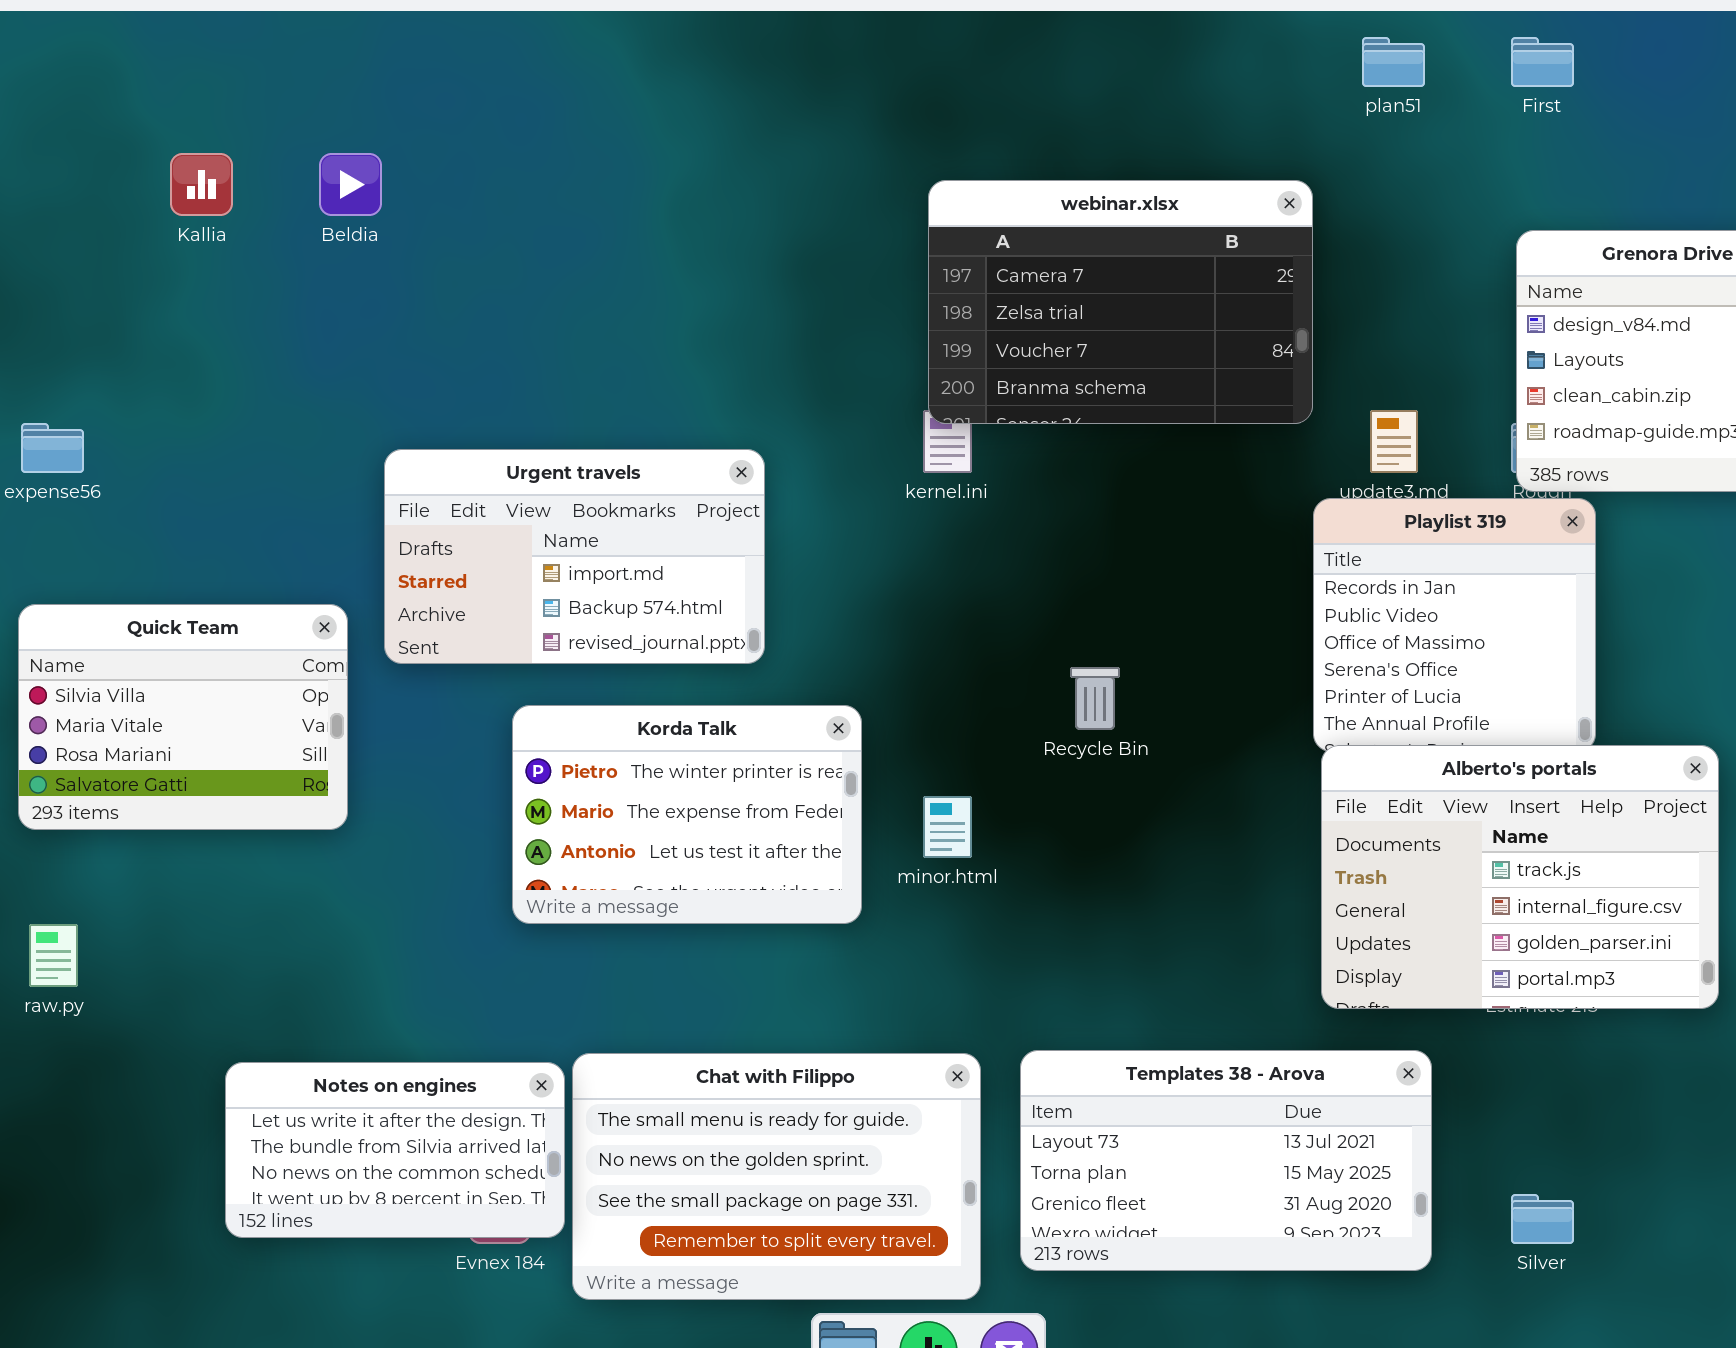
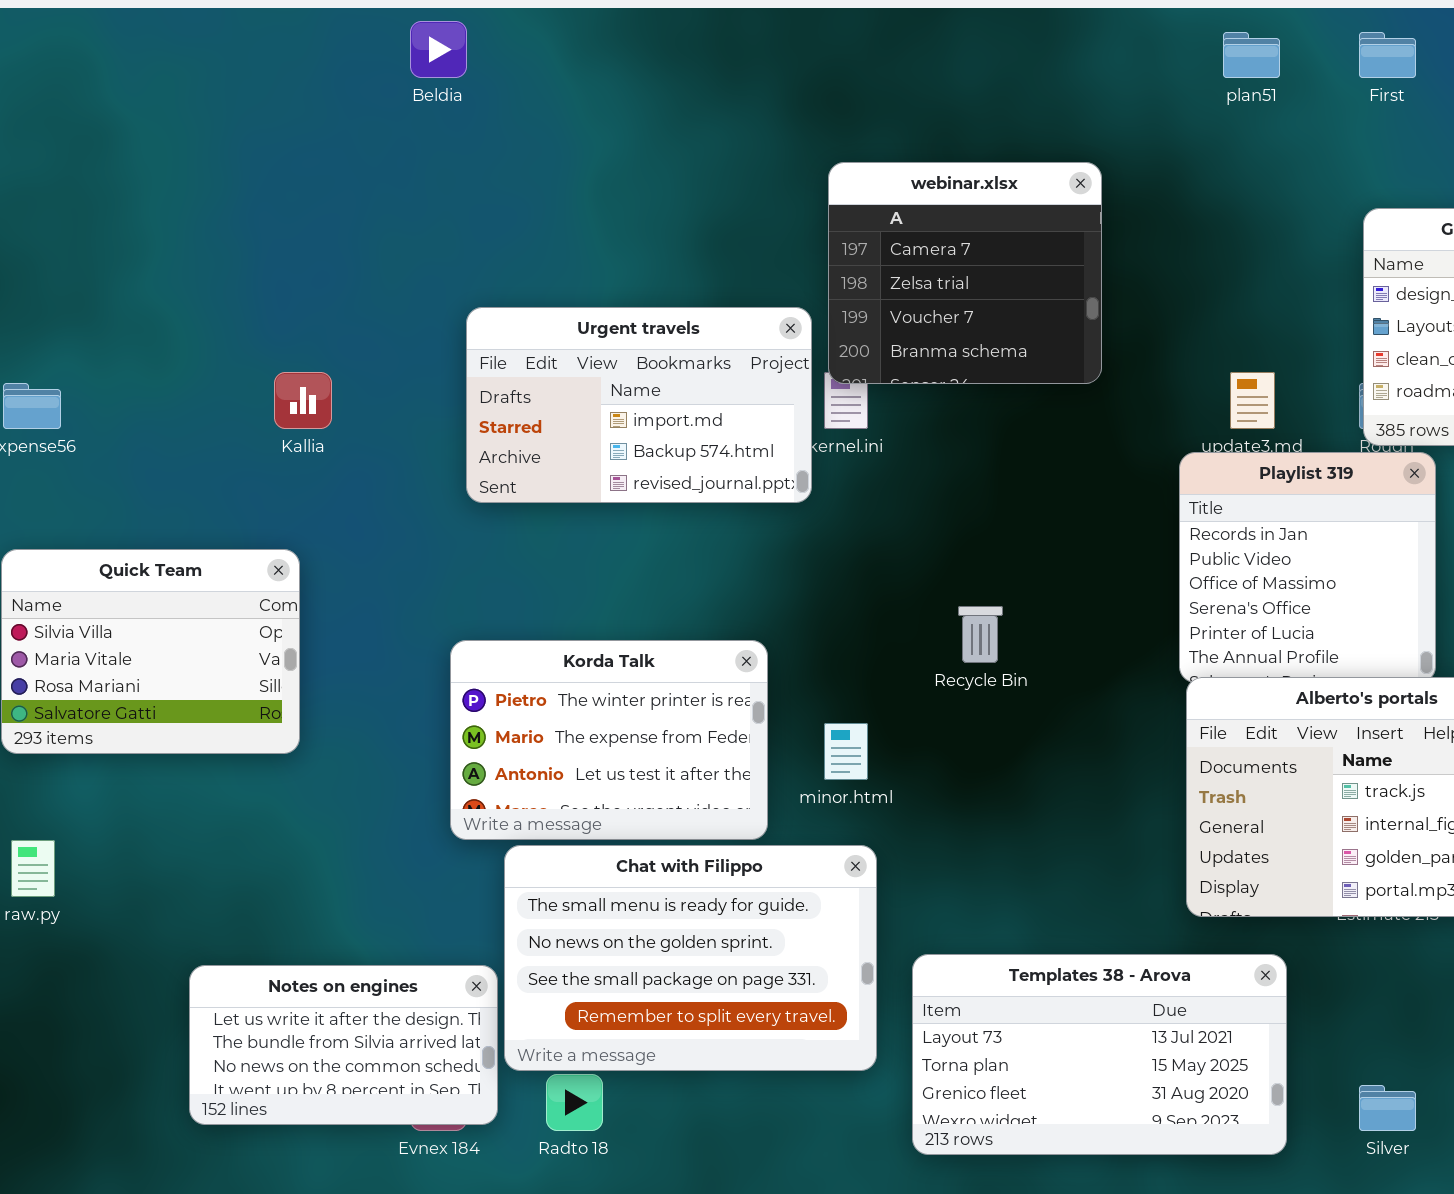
Kallia: [170,153,233,216] -> [274,372,332,429], moved
Beldia: [319,153,382,216] -> [410,21,467,78], moved
webinar.xlsx: [928,180,1313,424] -> [828,162,1102,384], resized
Urgent travels: [384,449,765,664] -> [466,307,812,503], moved
Chat with Filippo: [572,1053,981,1300] -> [504,845,877,1071], moved

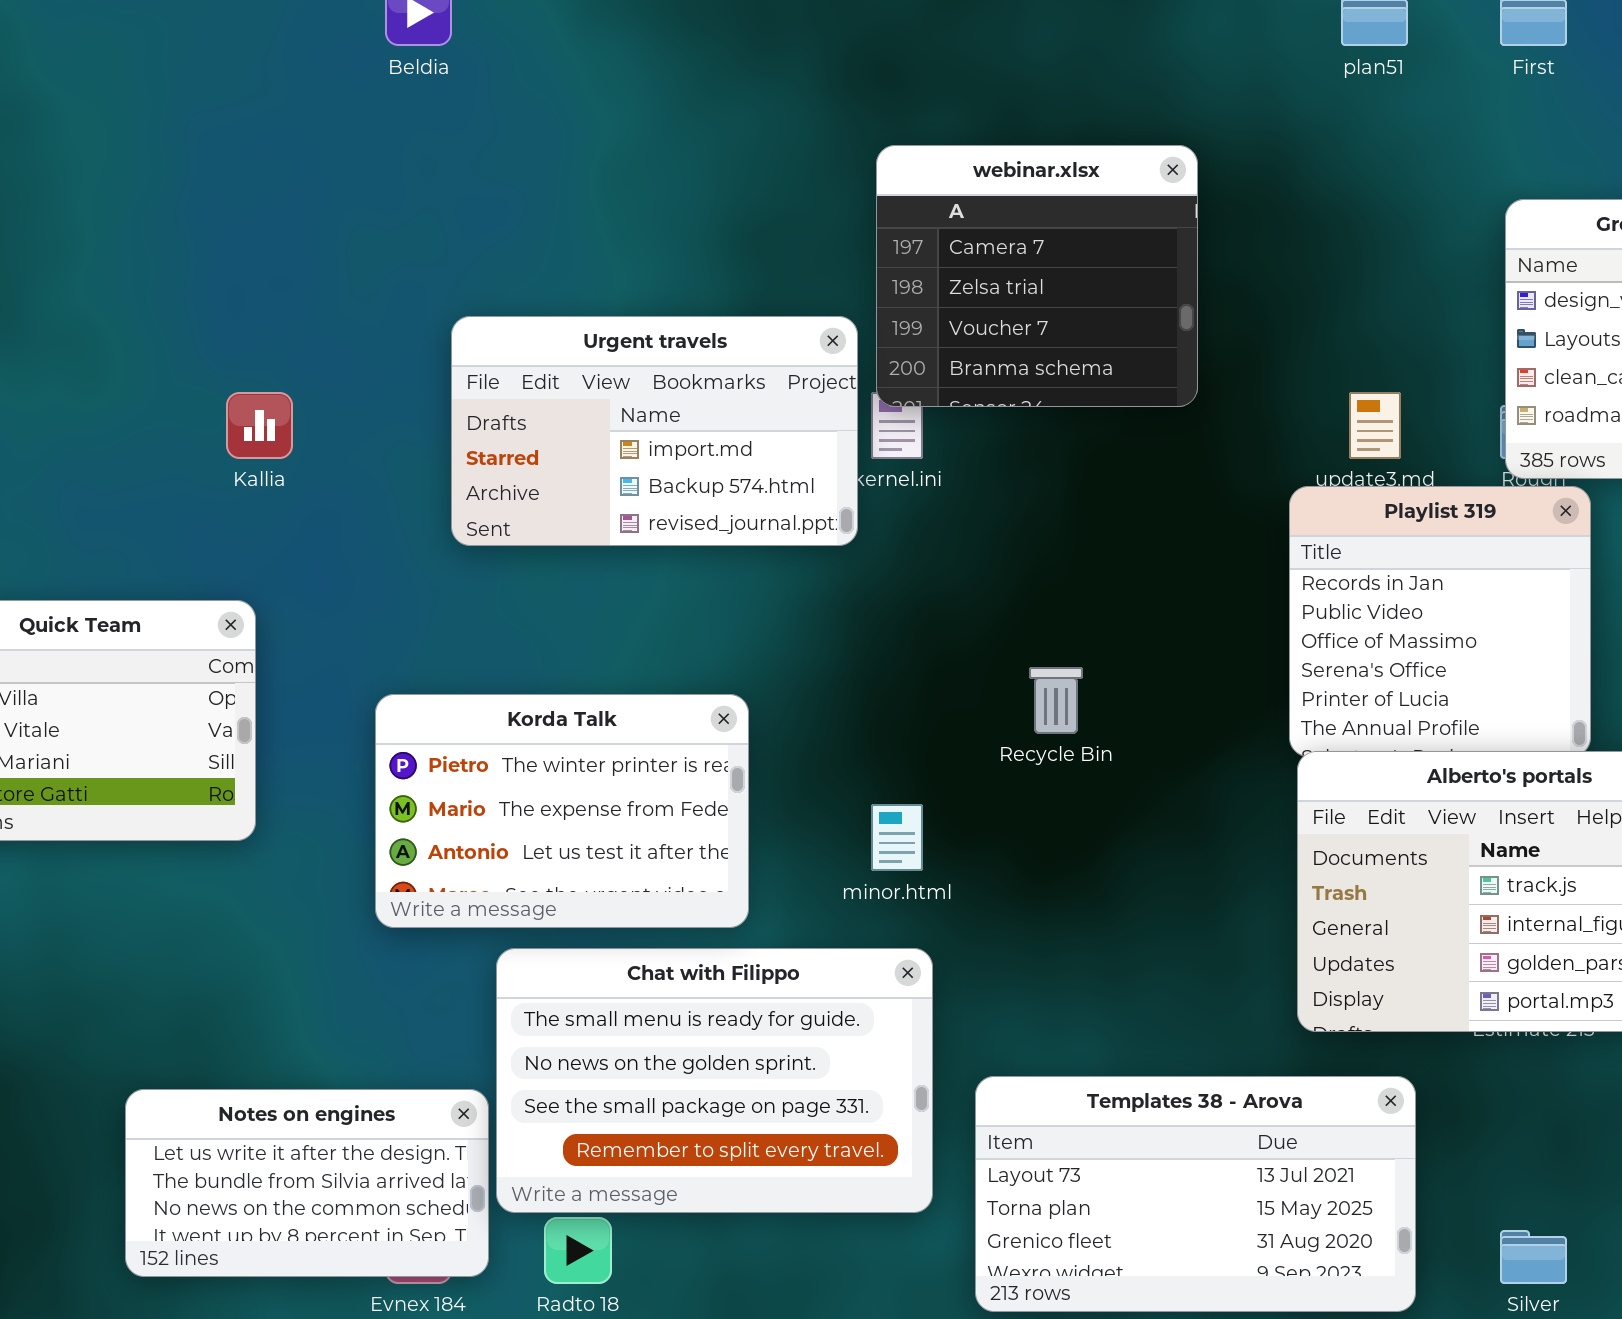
Korda Talk: [450,640,768,840] -> [375,694,749,928], moved

